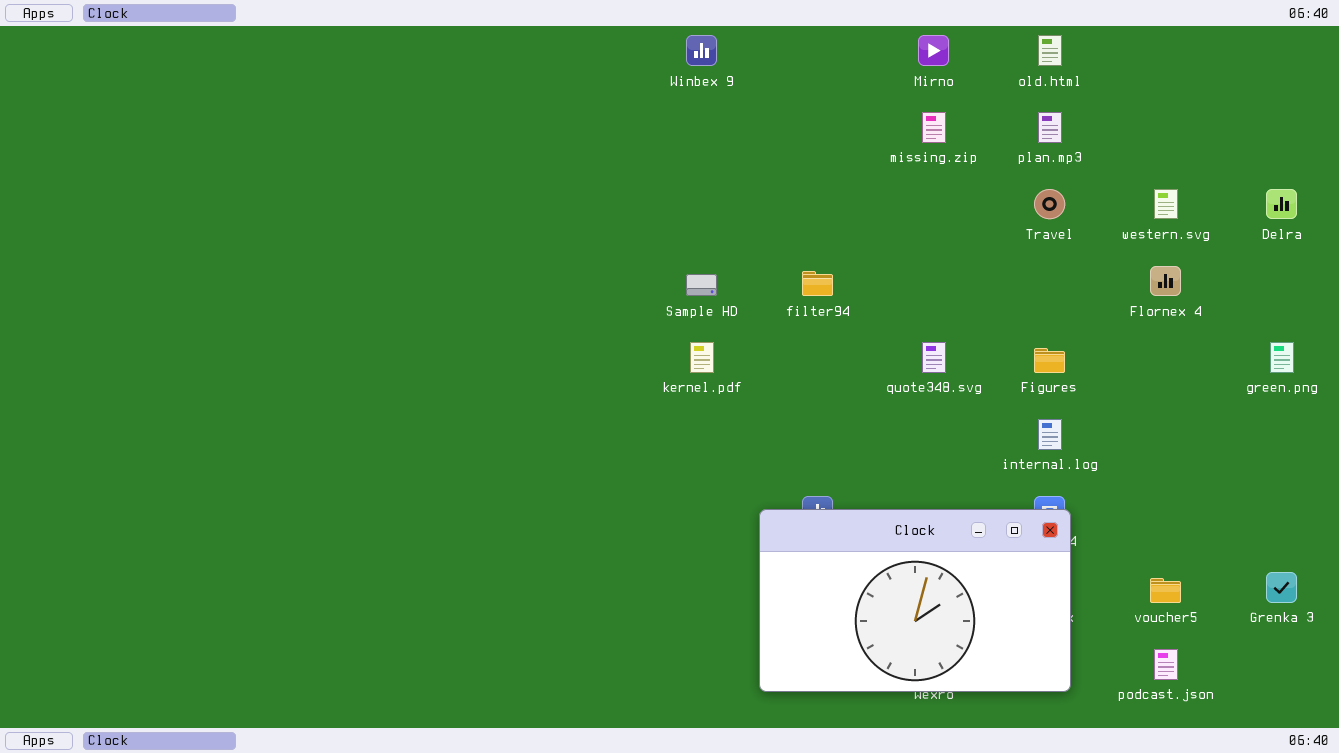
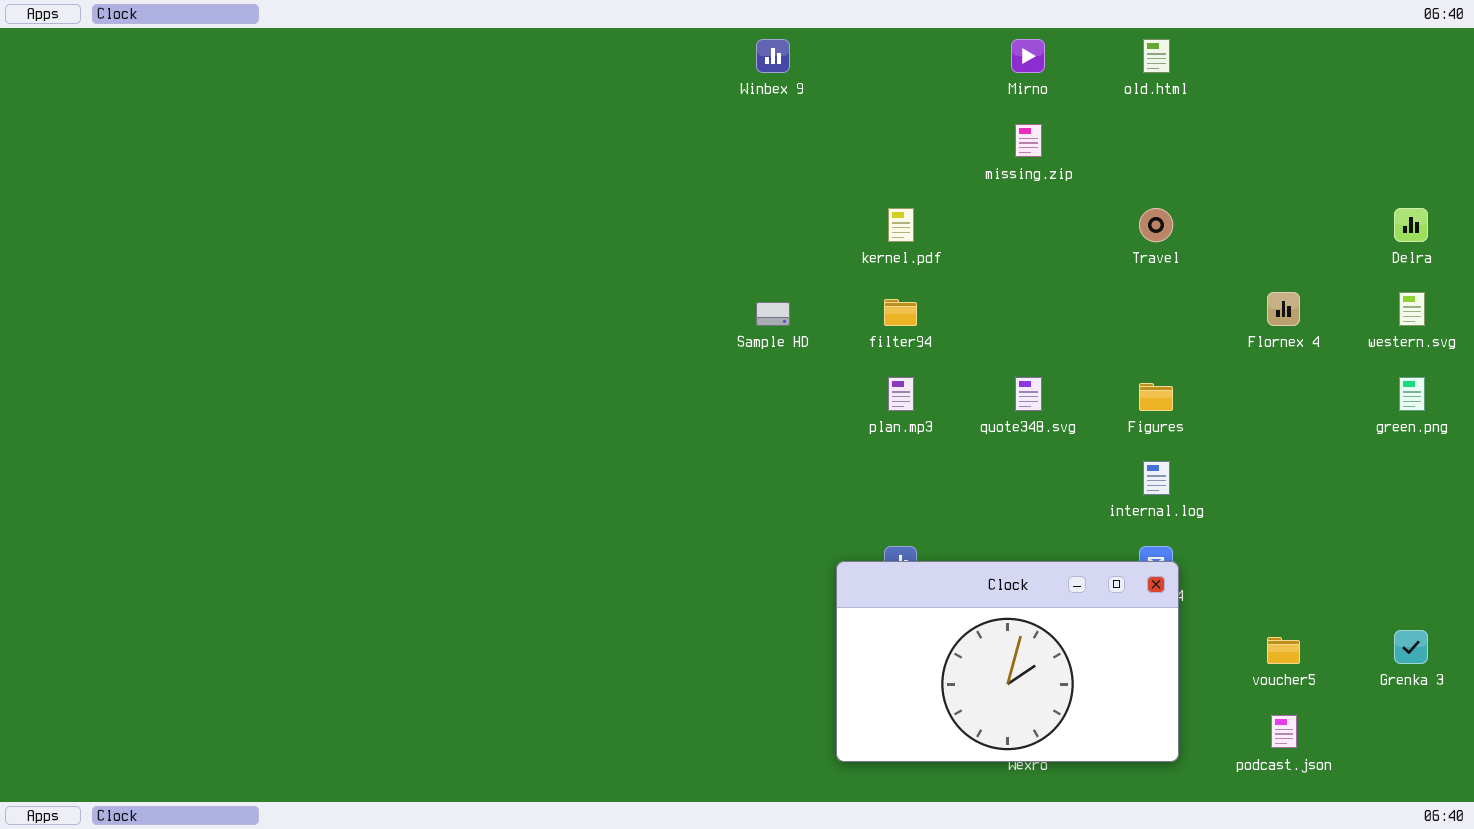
plan.mp3: [1038,112,1062,143] -> [888,377,914,411], moved
western.svg: [1154,189,1178,219] -> [1399,292,1425,326], moved
kernel.pdf: [690,342,714,373] -> [888,208,914,242], moved

